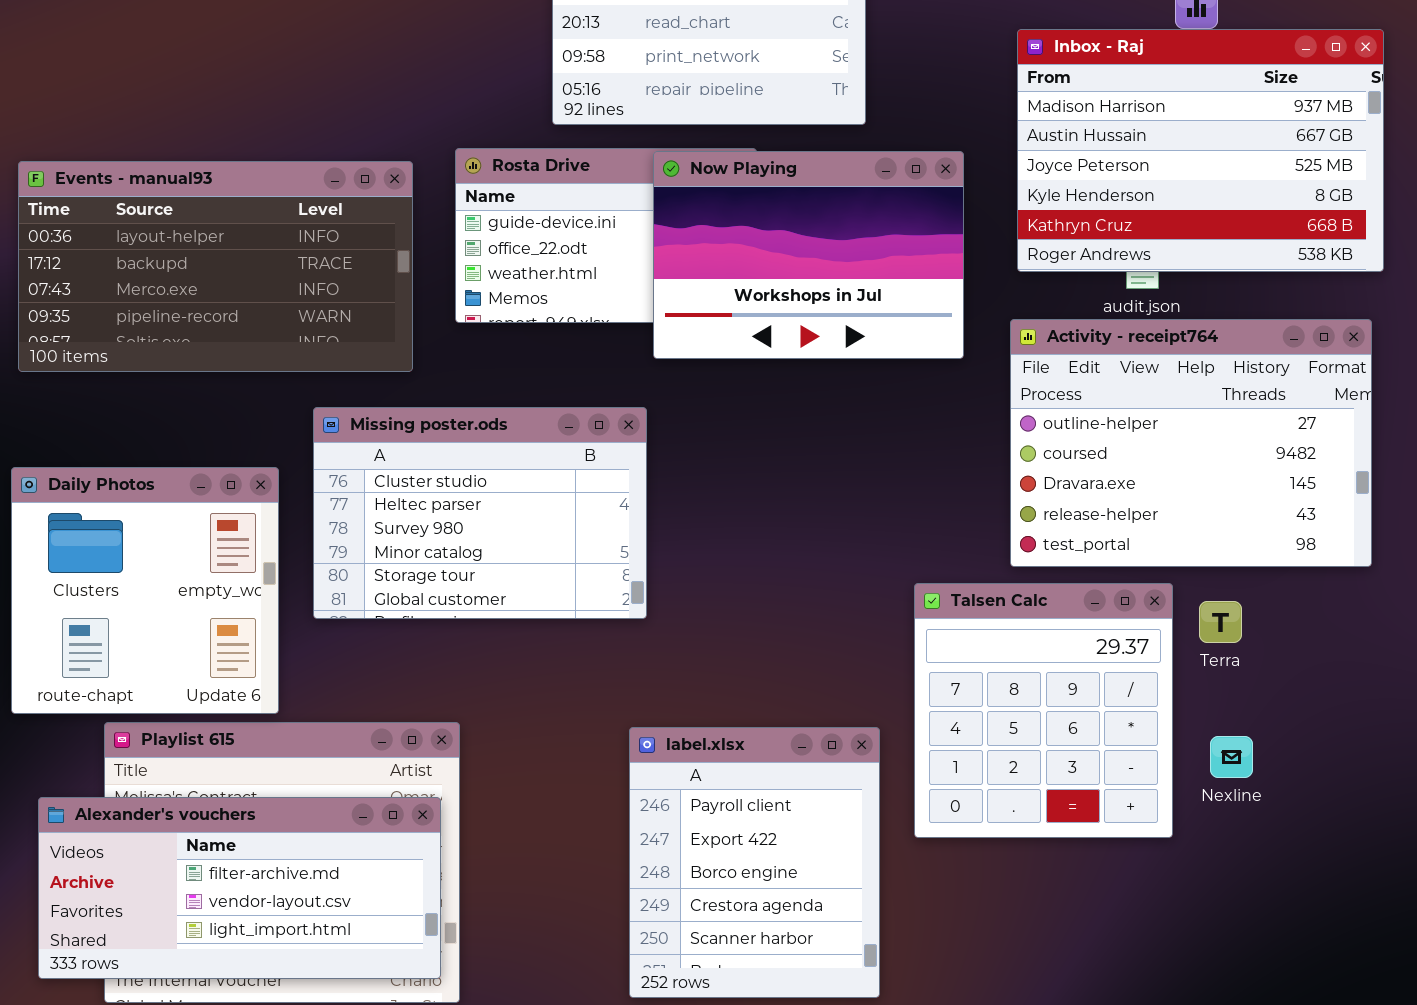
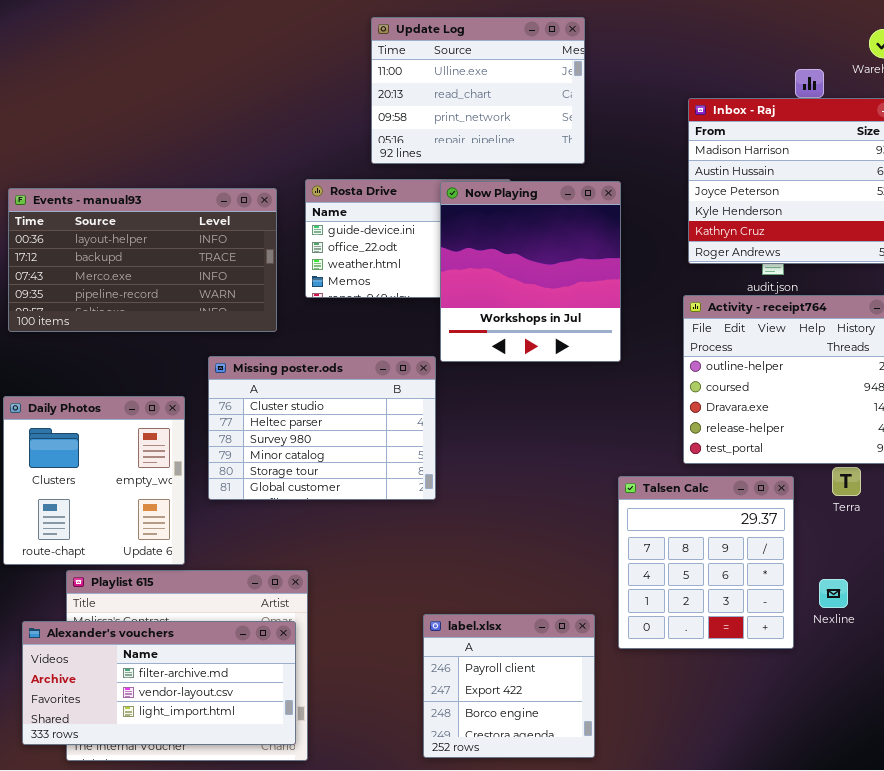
Now Playing: [653,151,964,359] -> [440,181,621,362], resized
Terra: [1199,601,1242,643] -> [832,467,861,496], moved
label.xlsx: [629,727,880,998] -> [423,614,595,758], resized

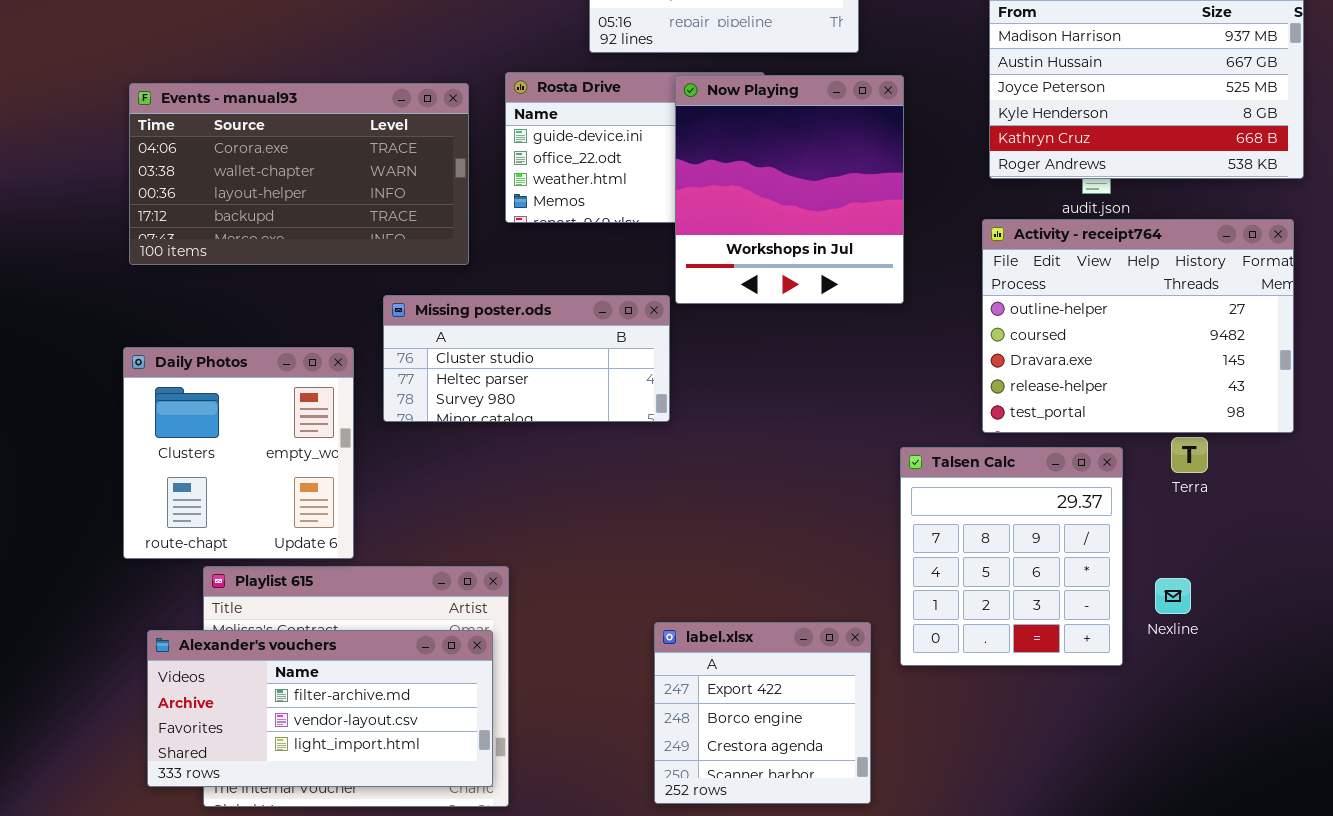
Events - manual93: [8,188,277,332] -> [129,83,469,265], scrolled up 2 rows
Missing poster.ods: [208,356,436,500] -> [383,295,670,422], resized
label.xlsx: [423,614,595,758] -> [654,622,871,804], scrolled down 1 row

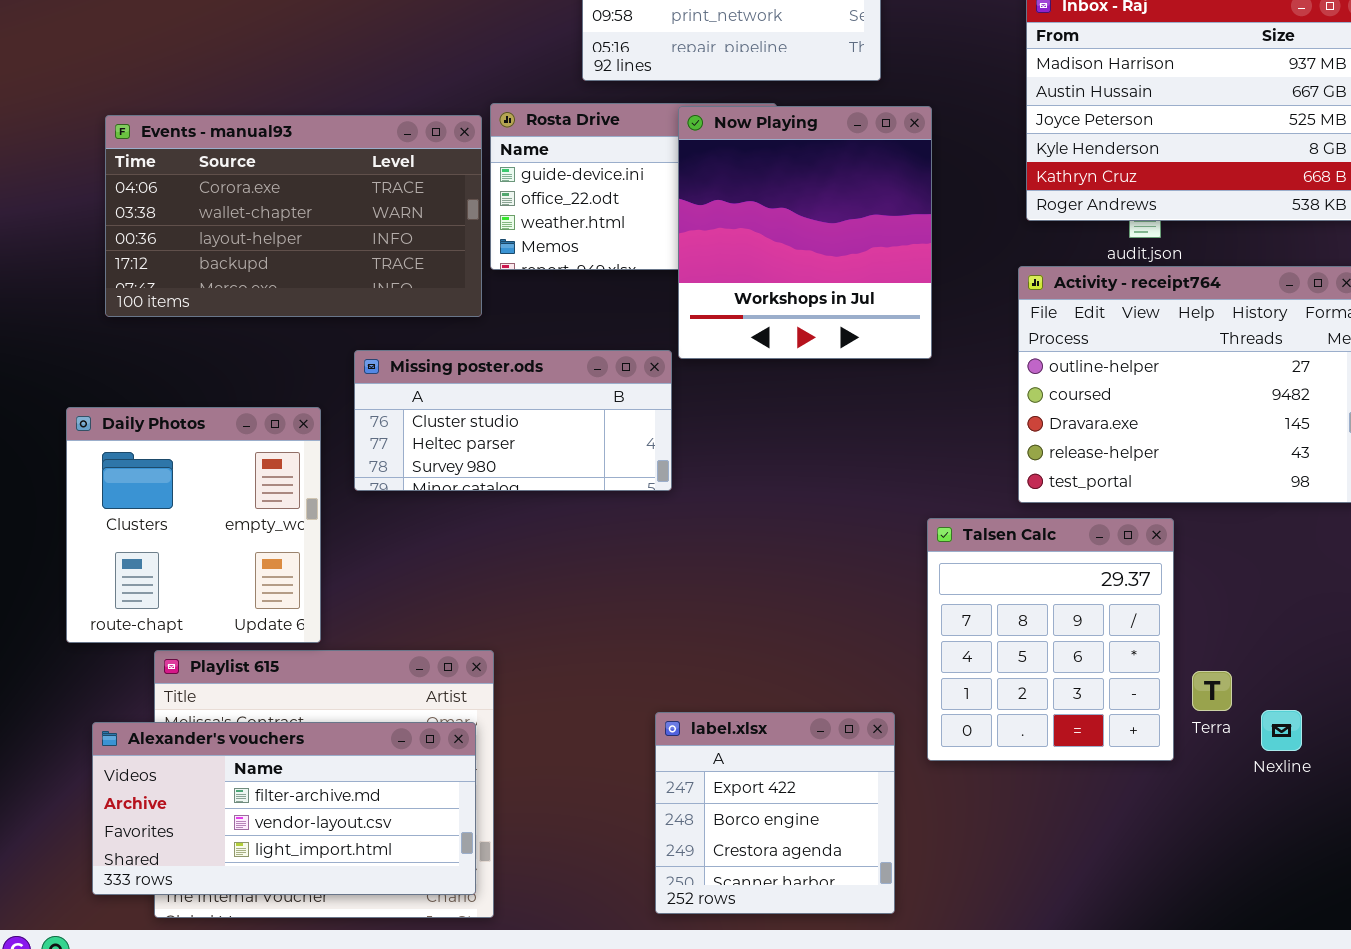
Events - manual93: [129,83,469,265] -> [105,115,482,317], moved
Terra: [1171,437,1208,473] -> [1192,671,1232,711], moved
Nexline: [1155,578,1191,614] -> [1261,710,1302,751], moved

